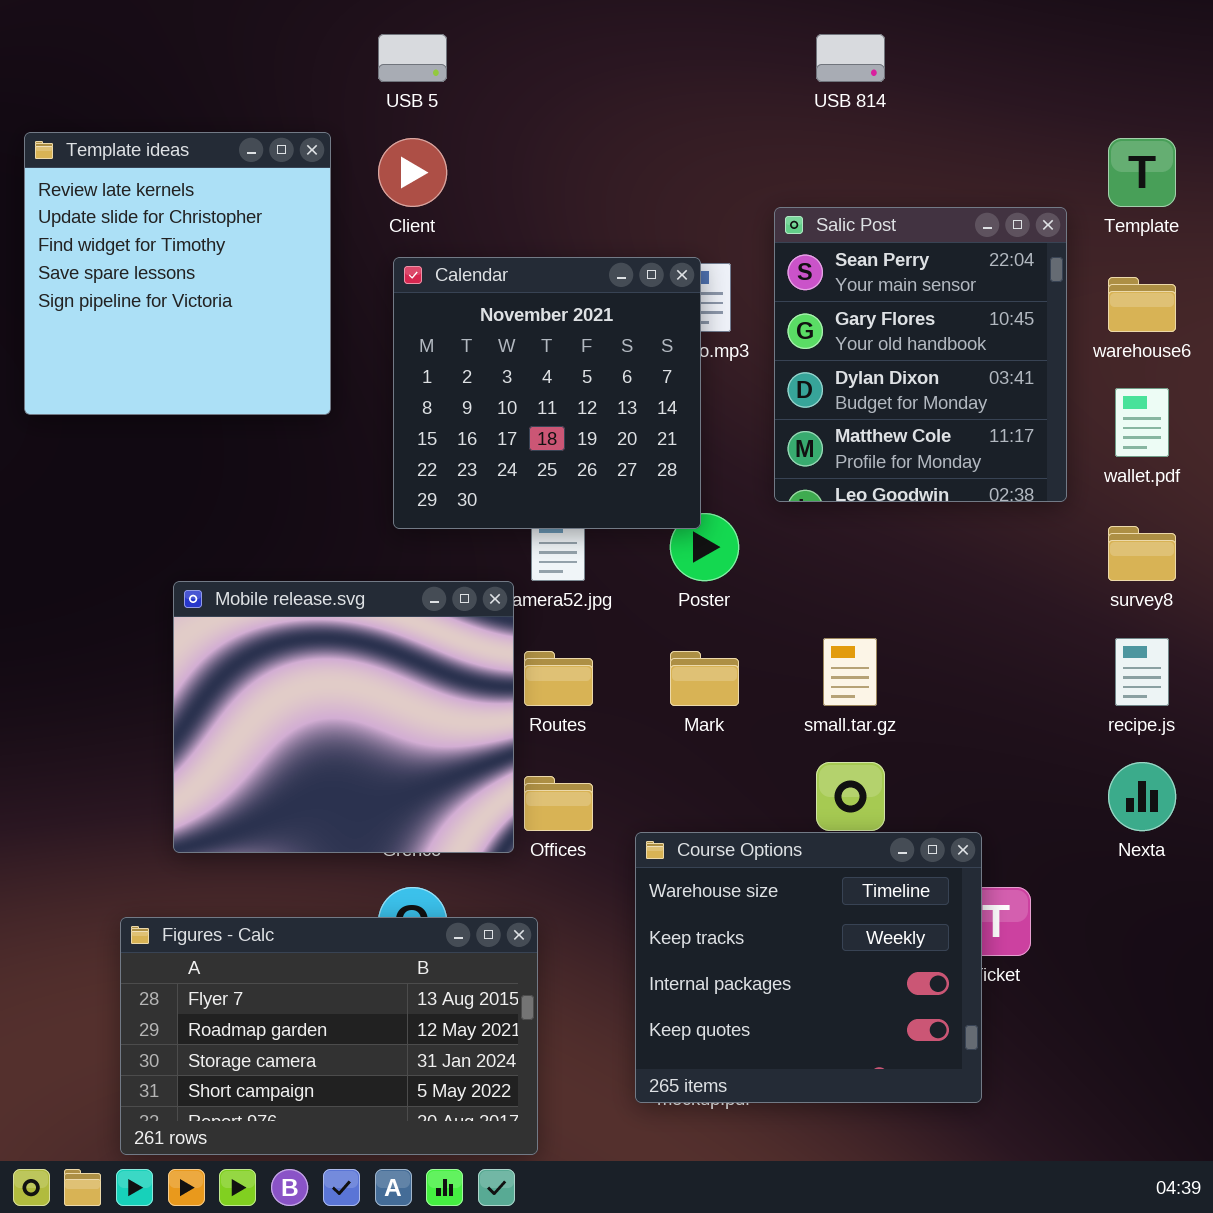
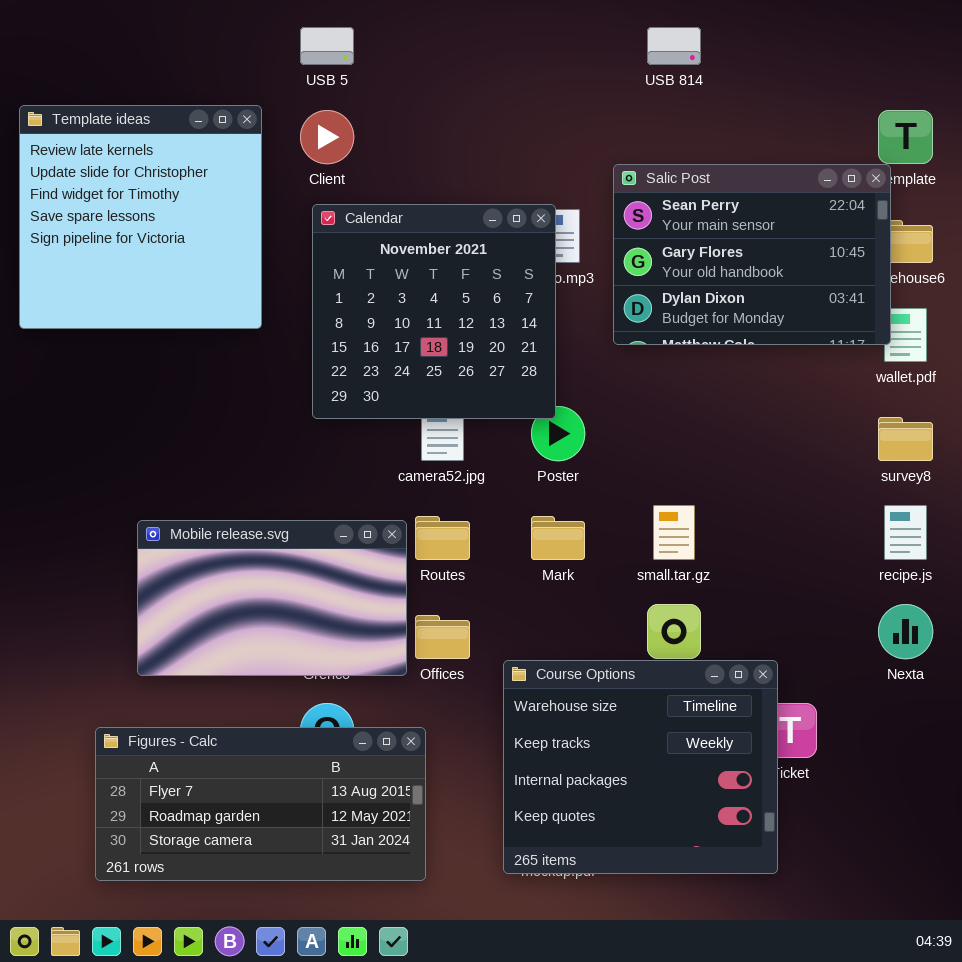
Salic Post: [774,207,1067,502] -> [613,164,891,345], resized
Mobile release.svg: [173,581,514,853] -> [137,520,407,676], resized
Figures - Calc: [120,917,538,1155] -> [95,727,426,881], resized

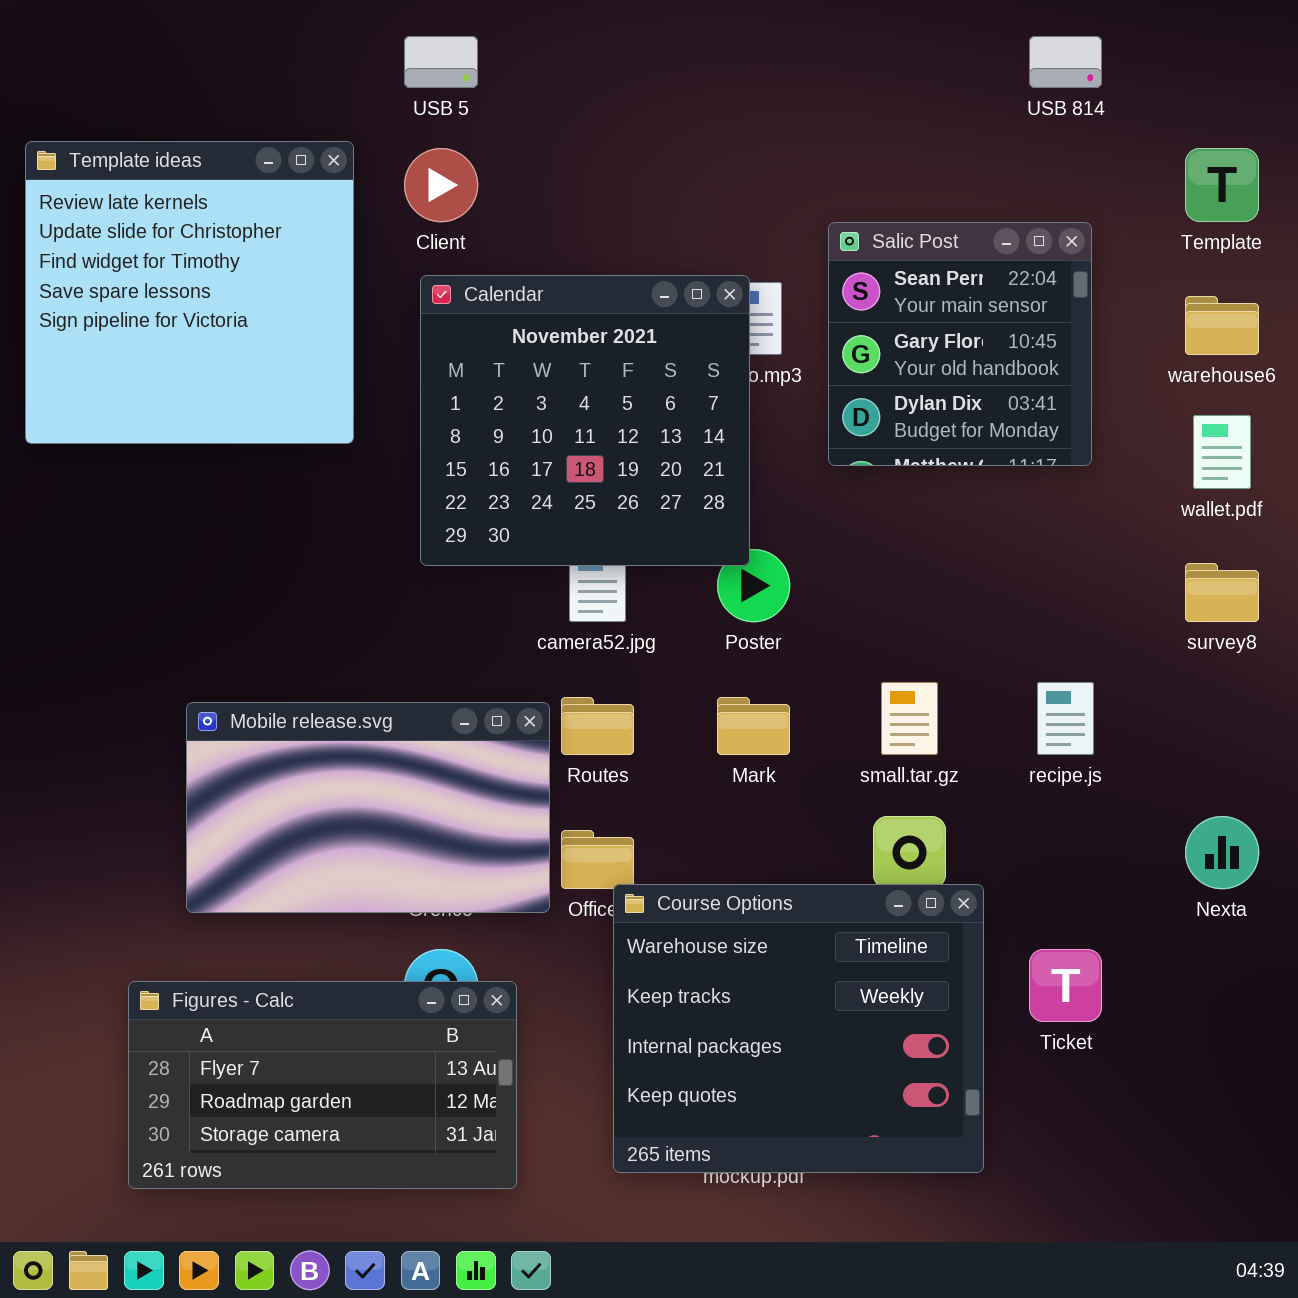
USB 814: [647,27,701,65] -> [1029,36,1102,88], moved
Salic Post: [613,164,891,345] -> [828,222,1092,466], resized
recipe.js: [884,505,927,560] -> [1037,682,1094,755], moved
Course Options: [503,660,778,874] -> [613,884,984,1173], moved
Figures - Calc: [95,727,426,881] -> [128,981,517,1189], resized

